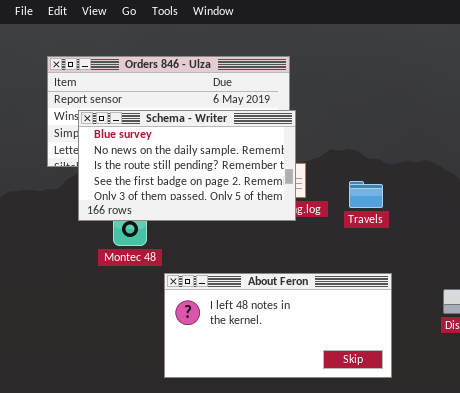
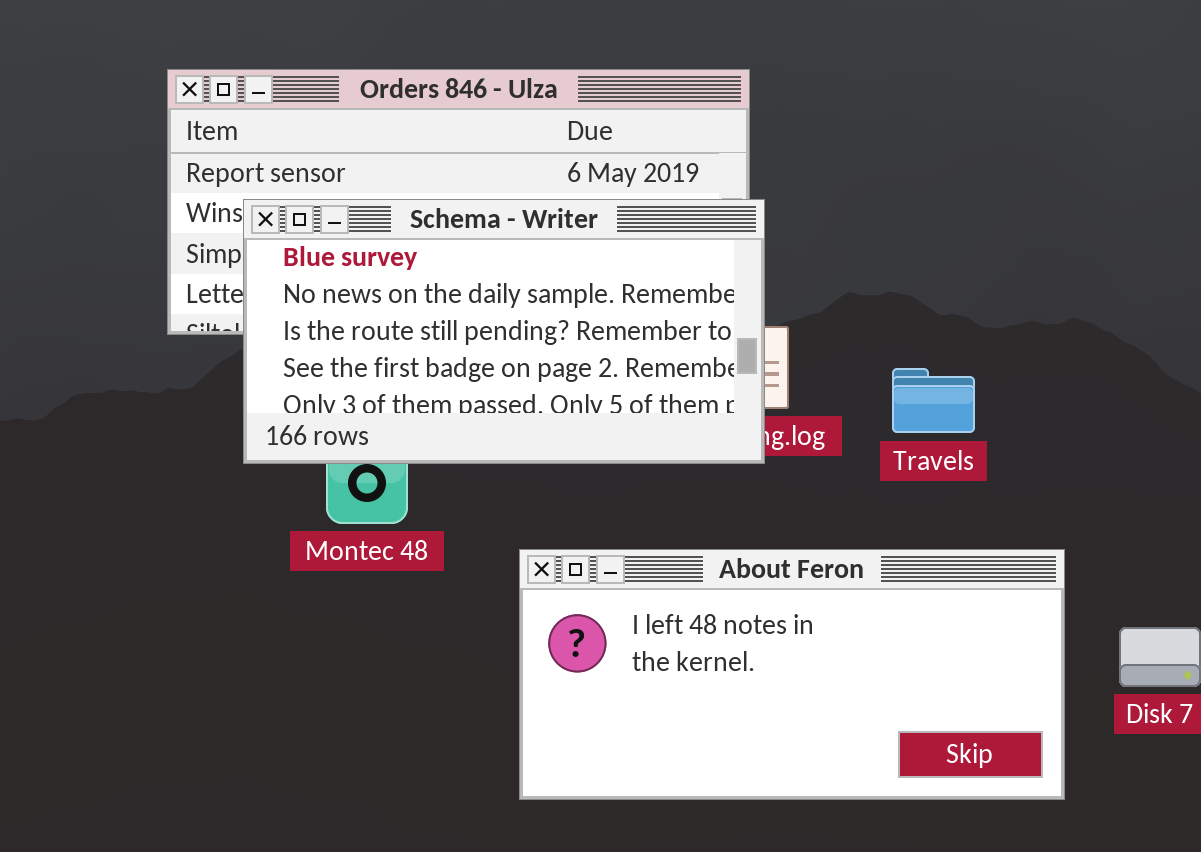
About Feron: [164,273,392,378] -> [519,549,1065,800], moved

